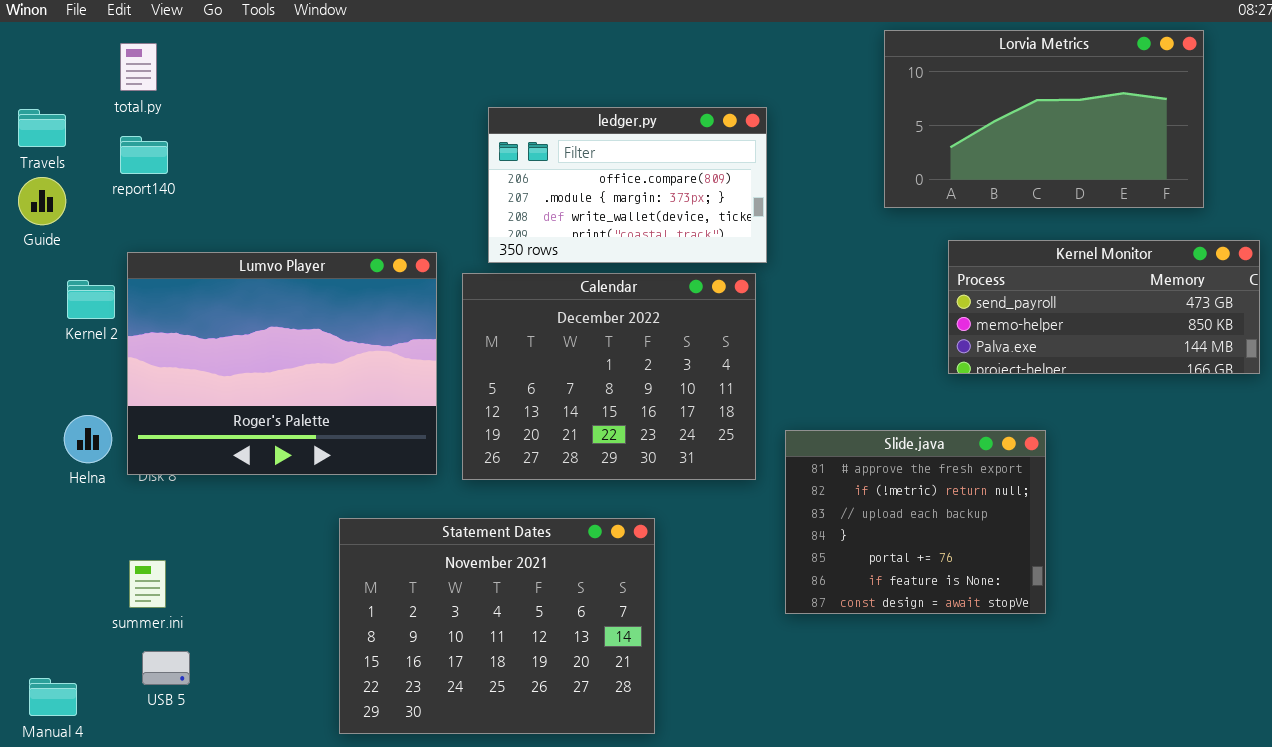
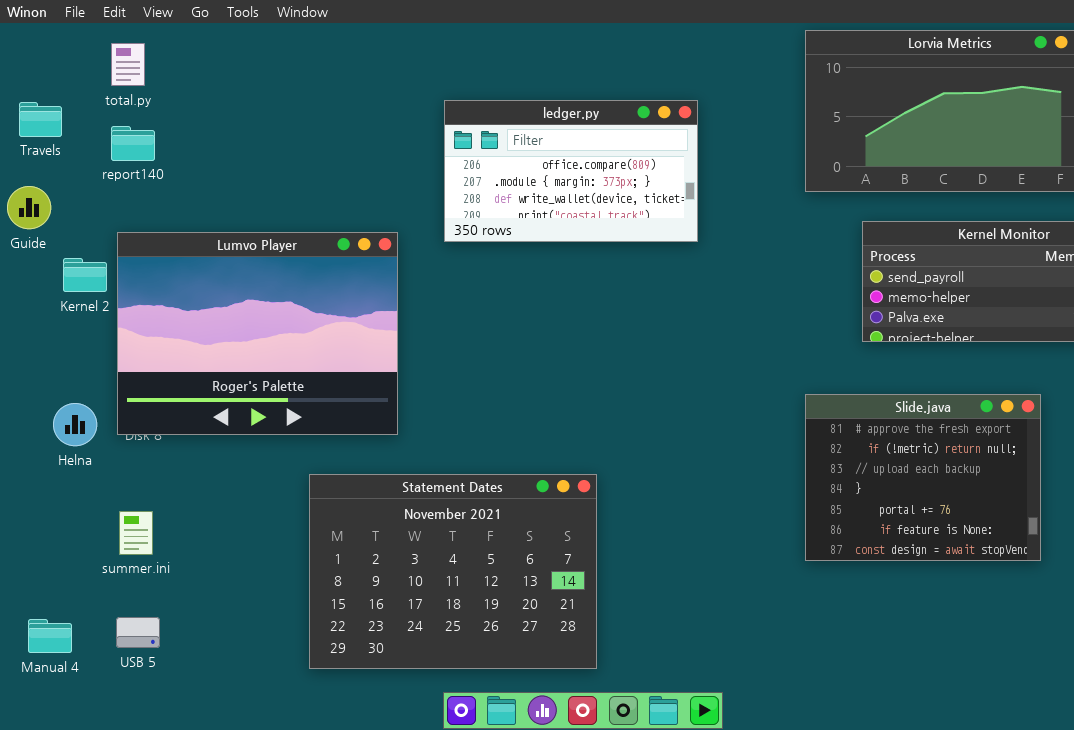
Guide: [18,177,66,225] -> [7,186,51,229], moved
Calendar: [462,273,756,480] -> none, closed
Helna: [64,415,112,463] -> [53,403,97,446], moved
Slide.java: [785,430,1046,614] -> [805,394,1041,561], moved
USB 5: [142,651,190,685] -> [116,617,160,648], moved

